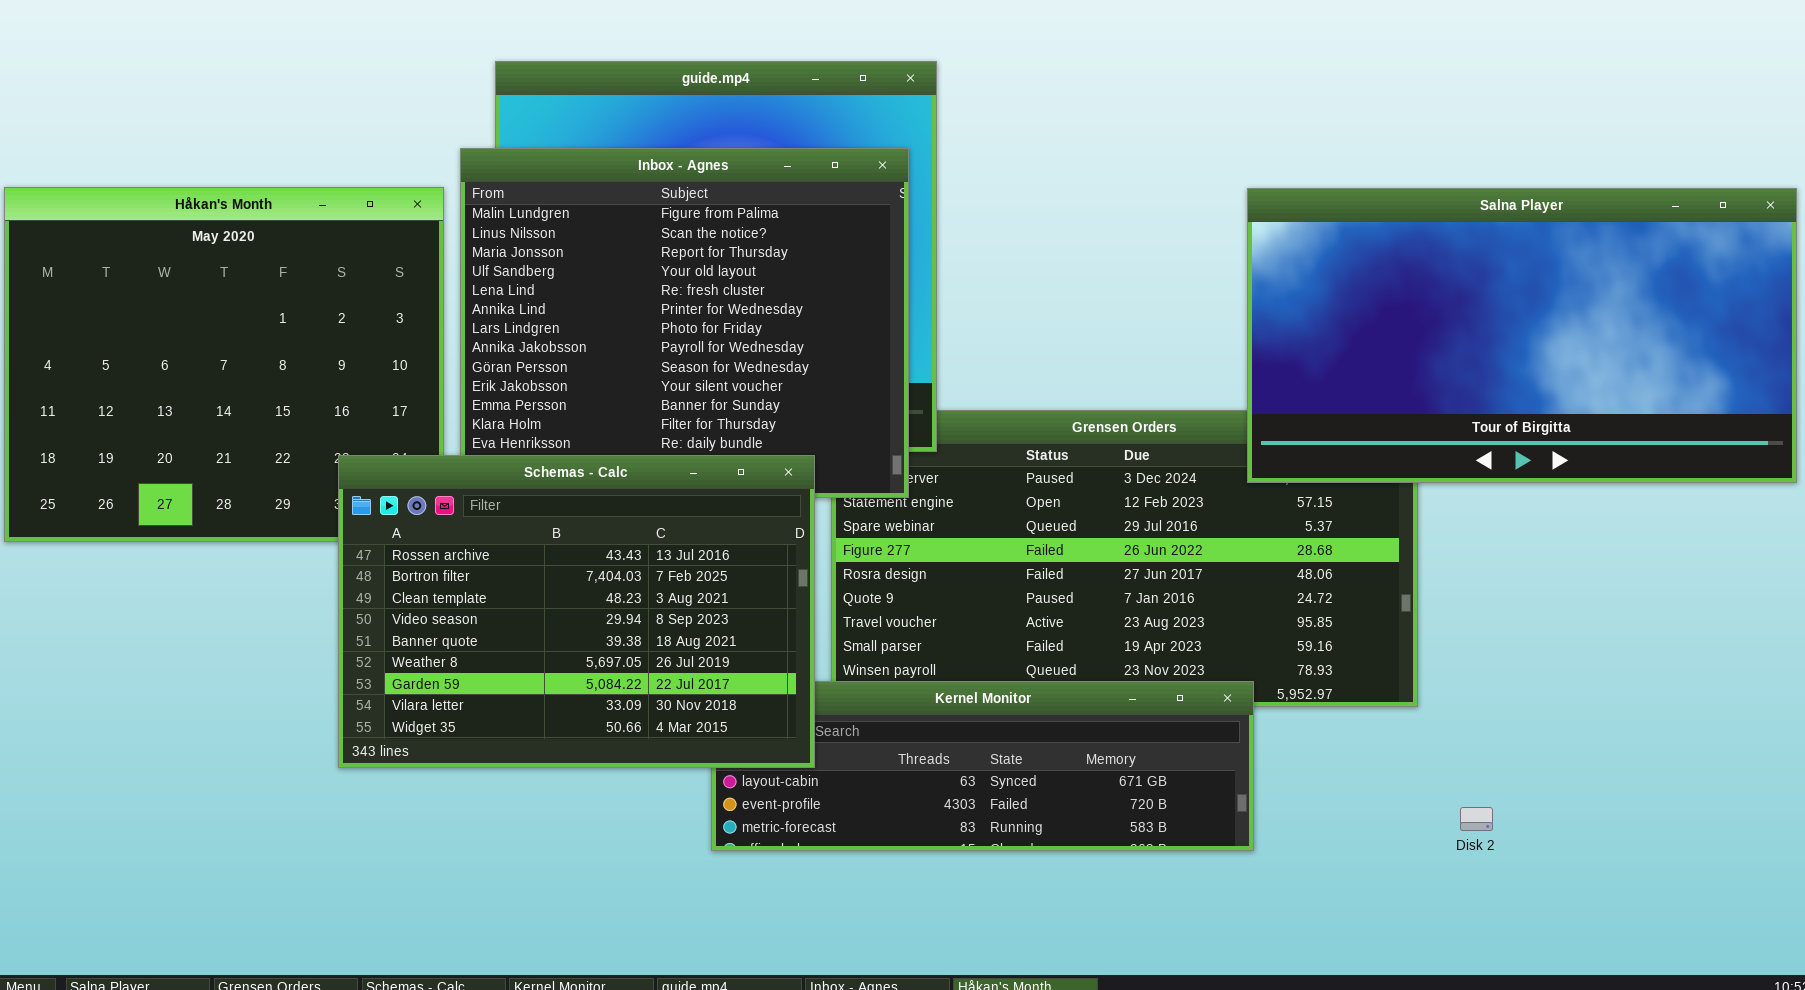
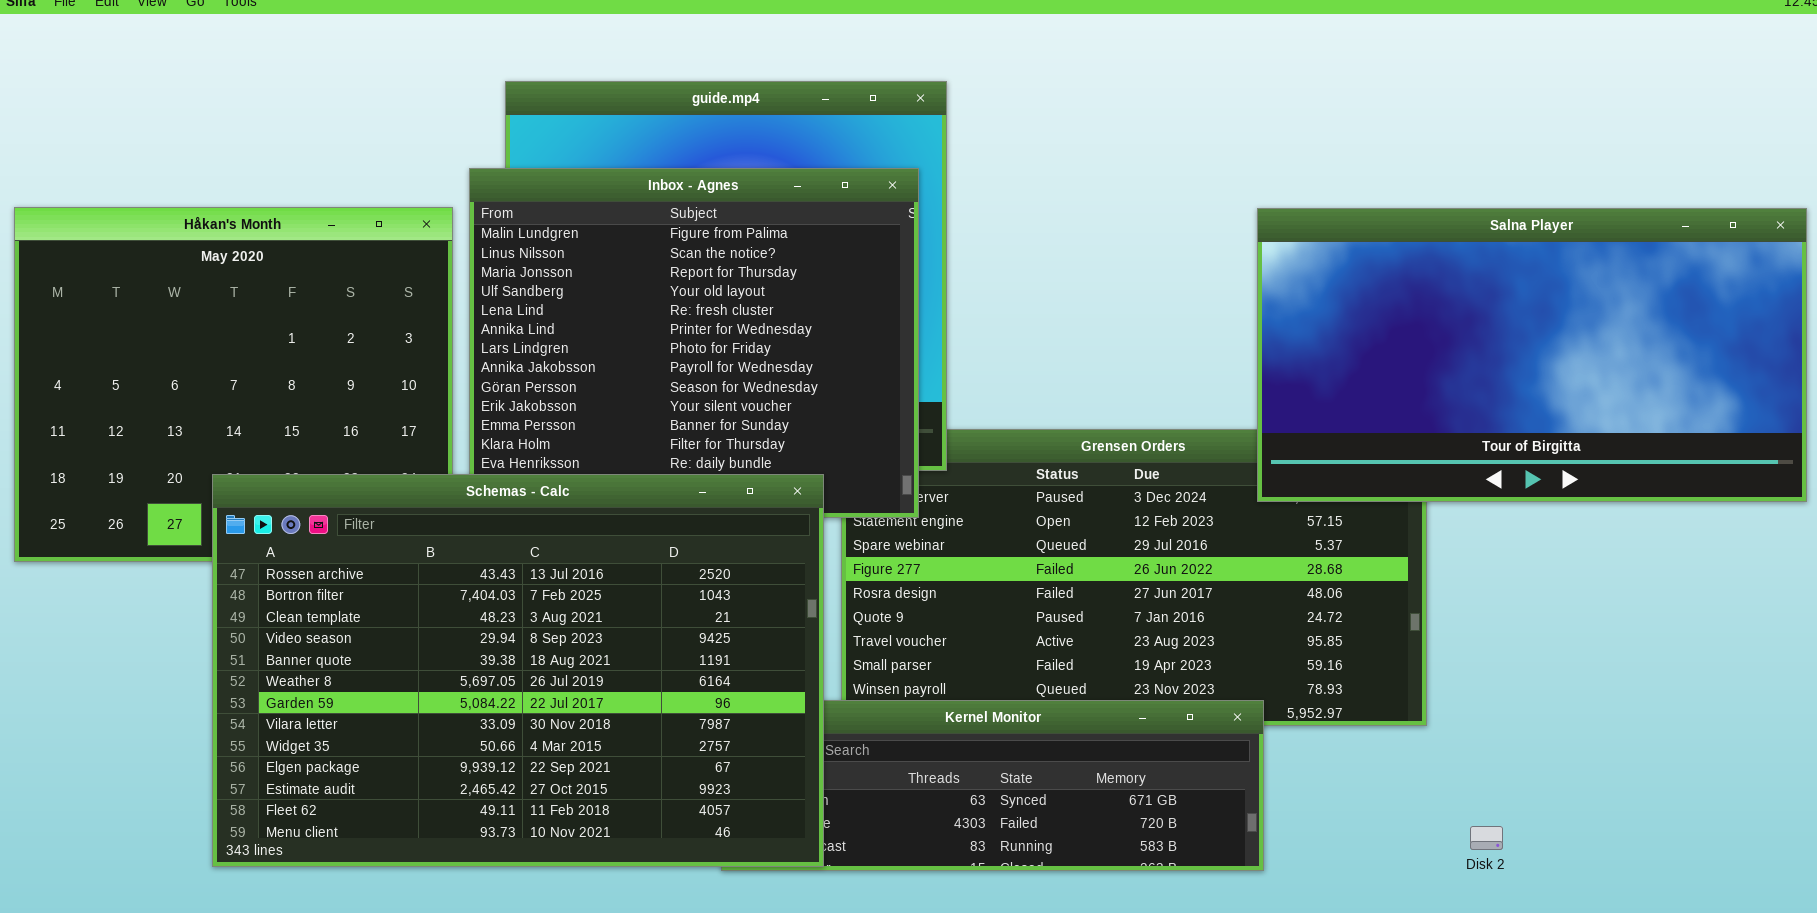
Schemas - Calc: [338,455,815,768] -> [212,474,824,867], resized

